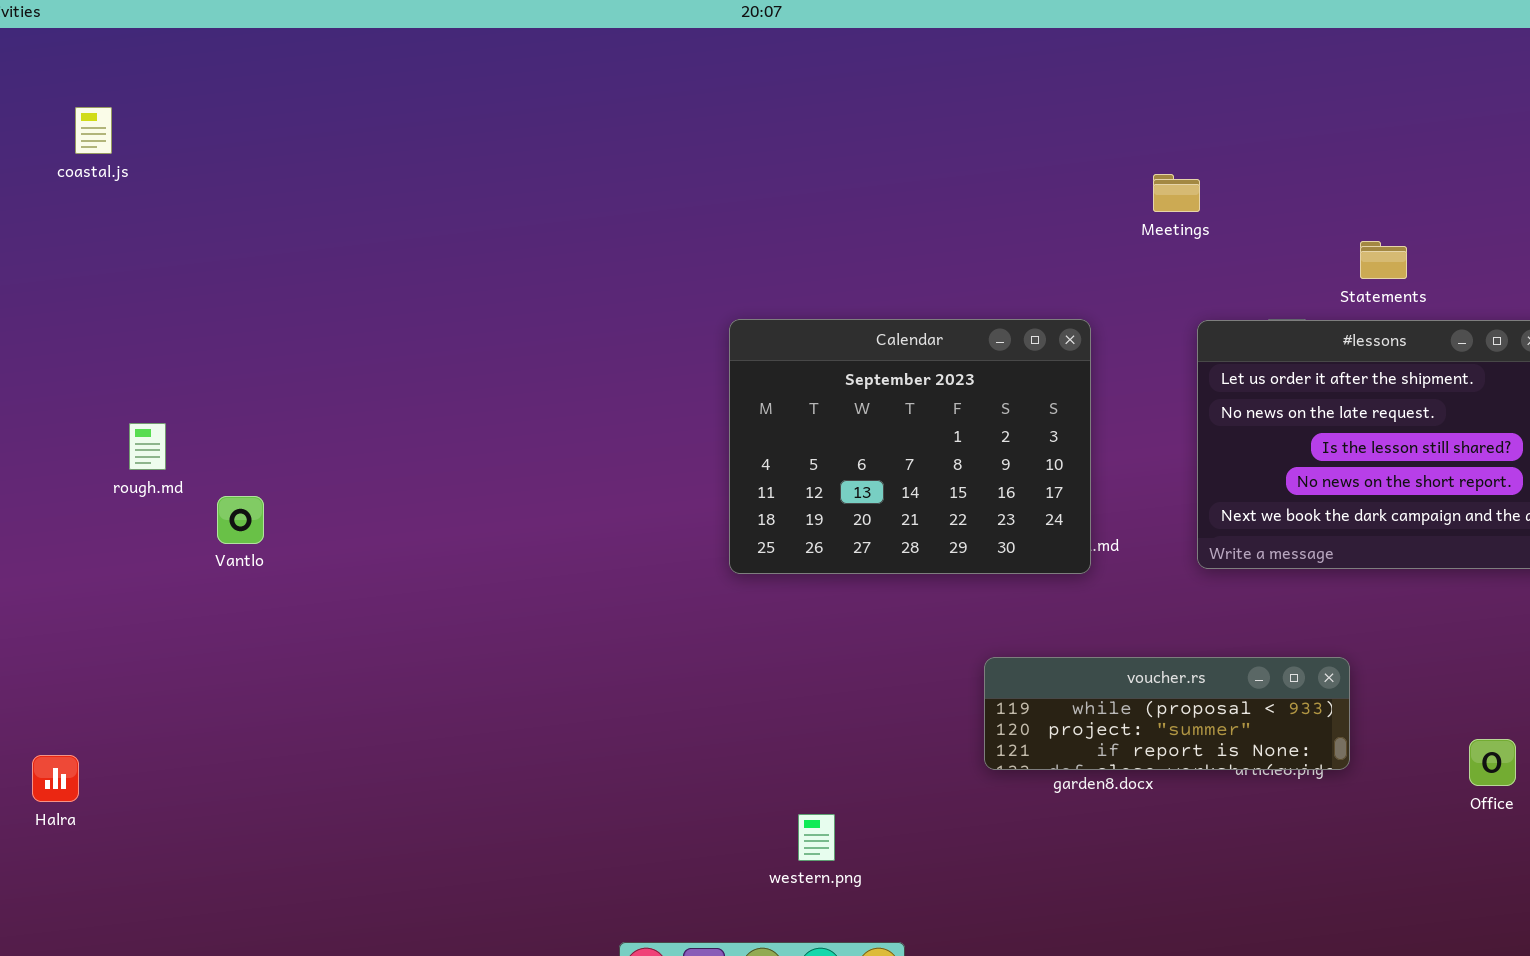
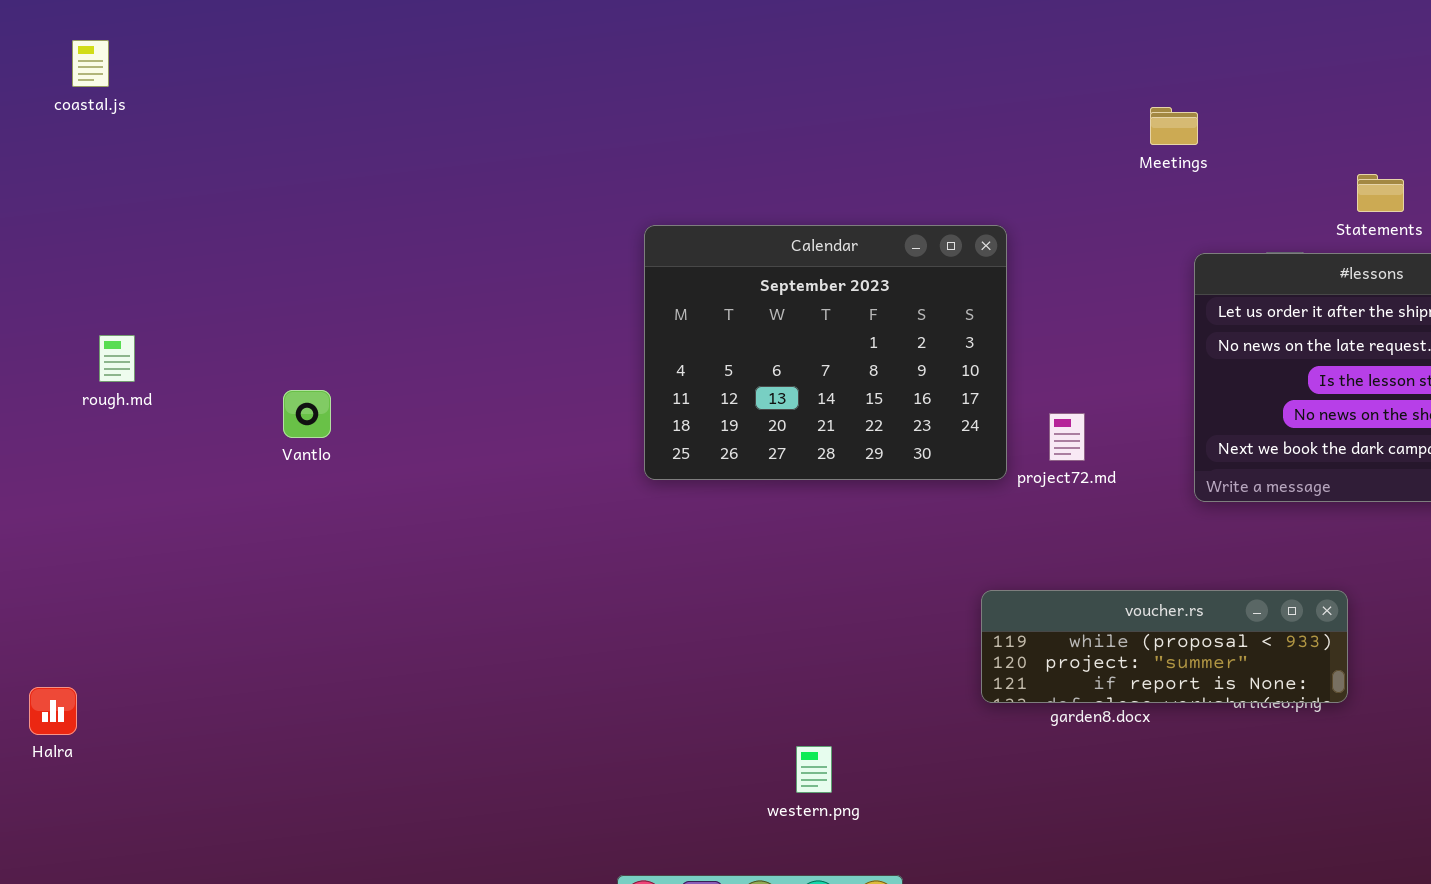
Calendar: [729,319,1091,574] -> [644,225,1007,480], moved
rough.md: [129,423,166,470] -> [99,335,135,382], moved
Vantlo: [217,496,264,544] -> [283,390,331,438], moved

